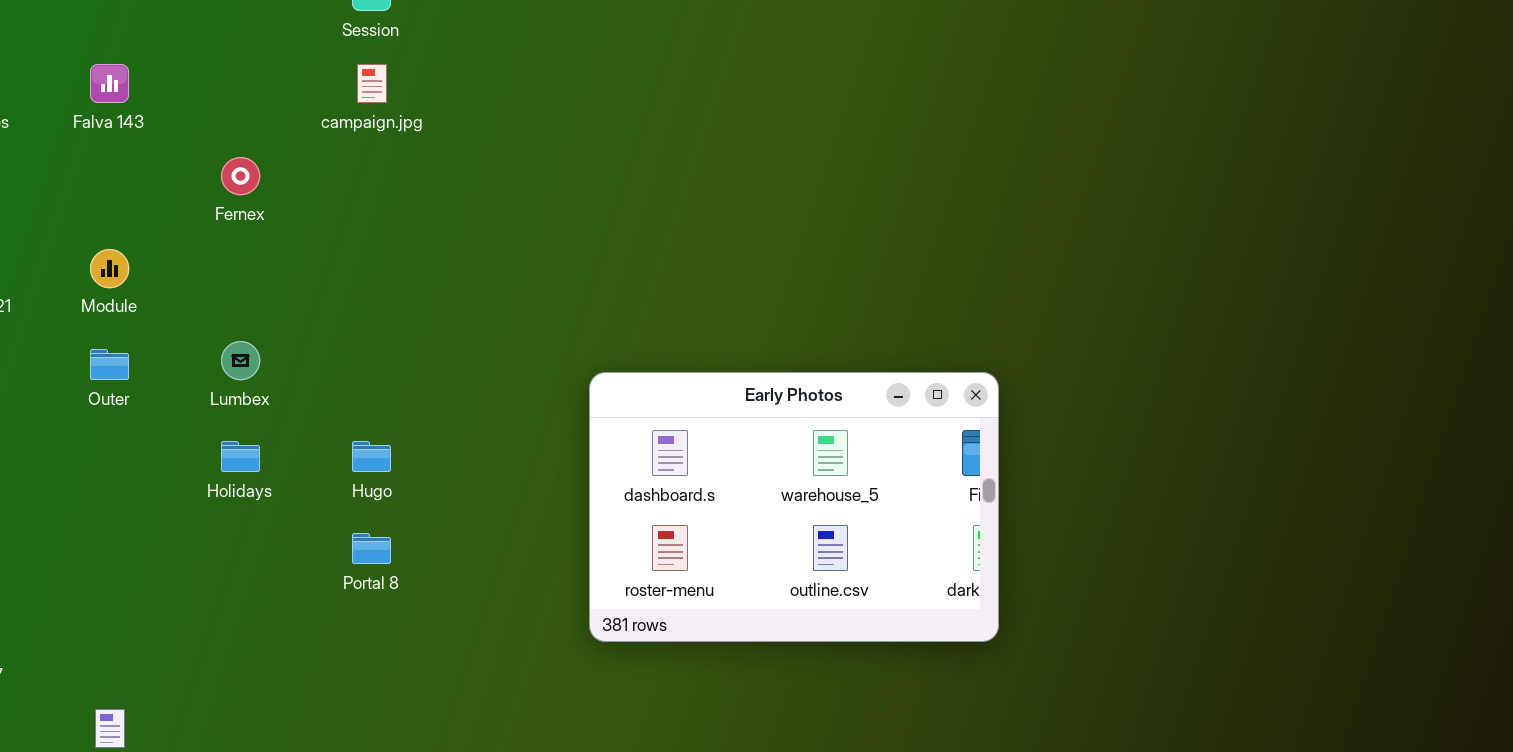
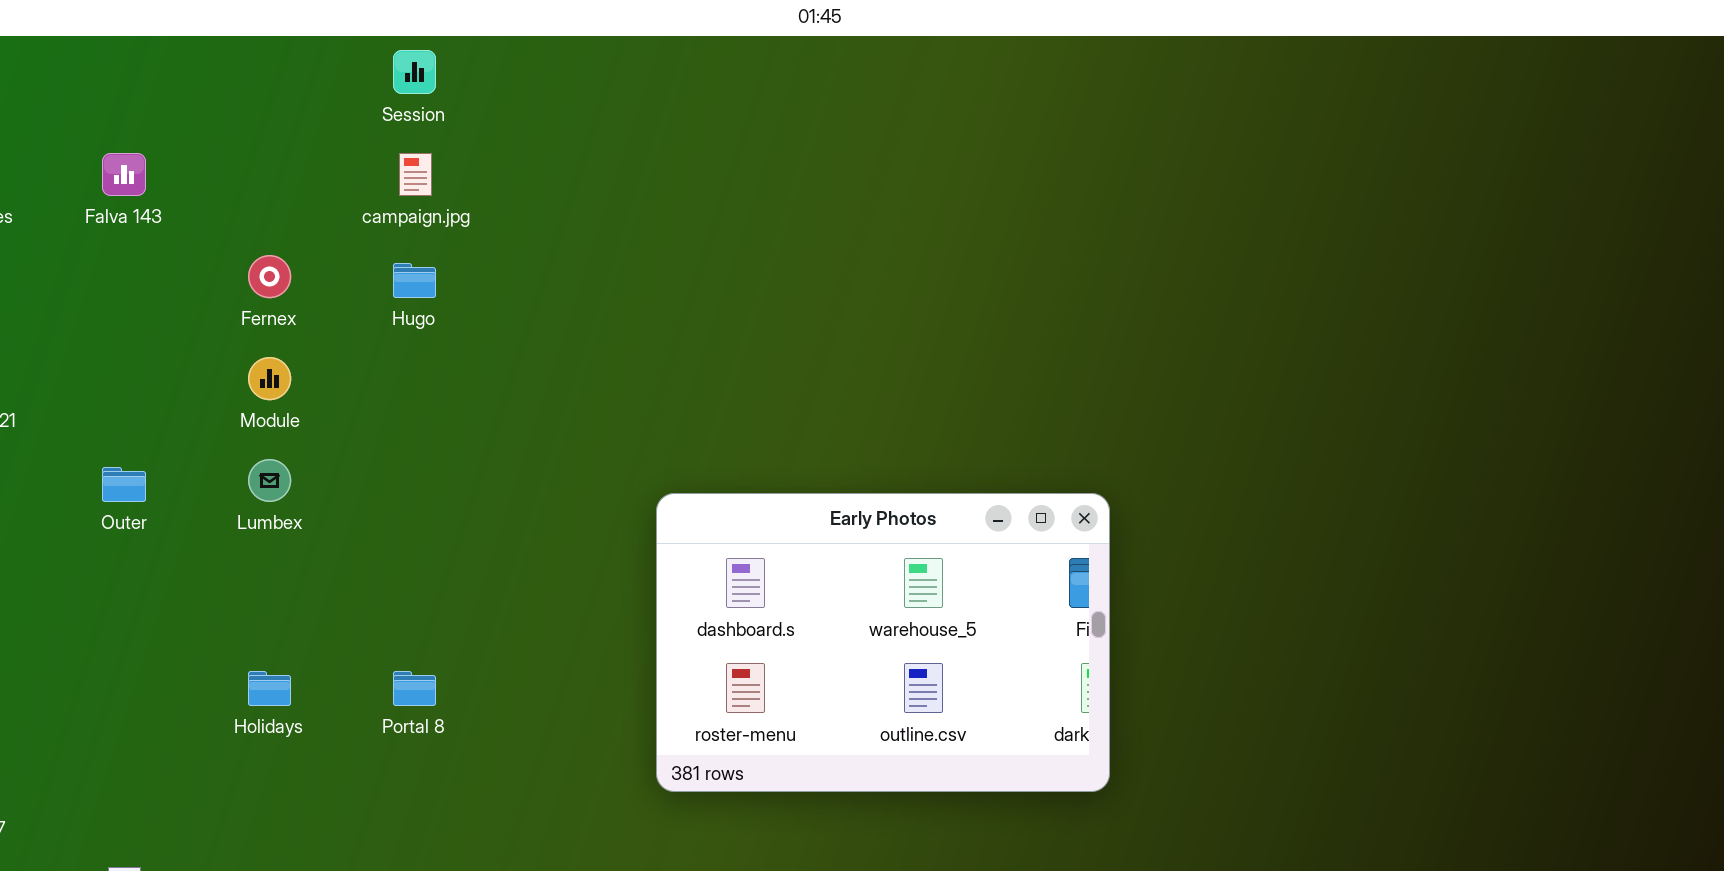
Module: [90,249,129,288] -> [248,357,291,400], moved
Holidays: [221,441,260,472] -> [248,671,291,706], moved
Hugo: [352,441,391,472] -> [393,263,436,298], moved

